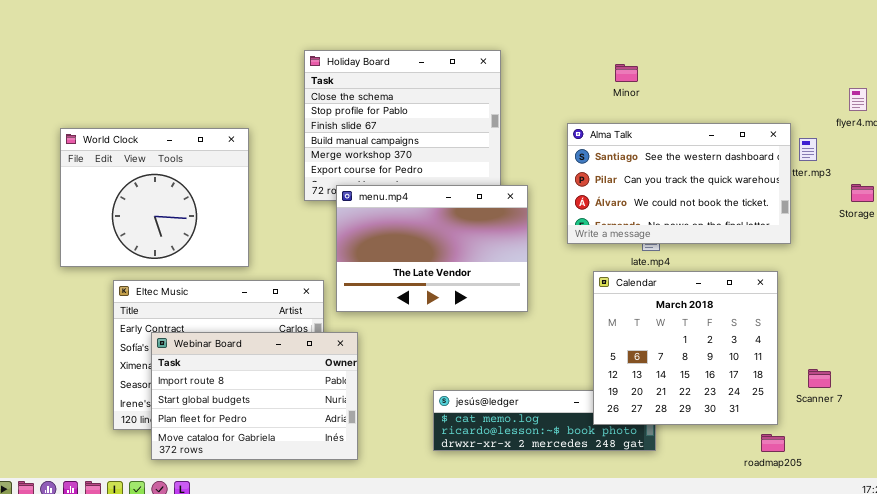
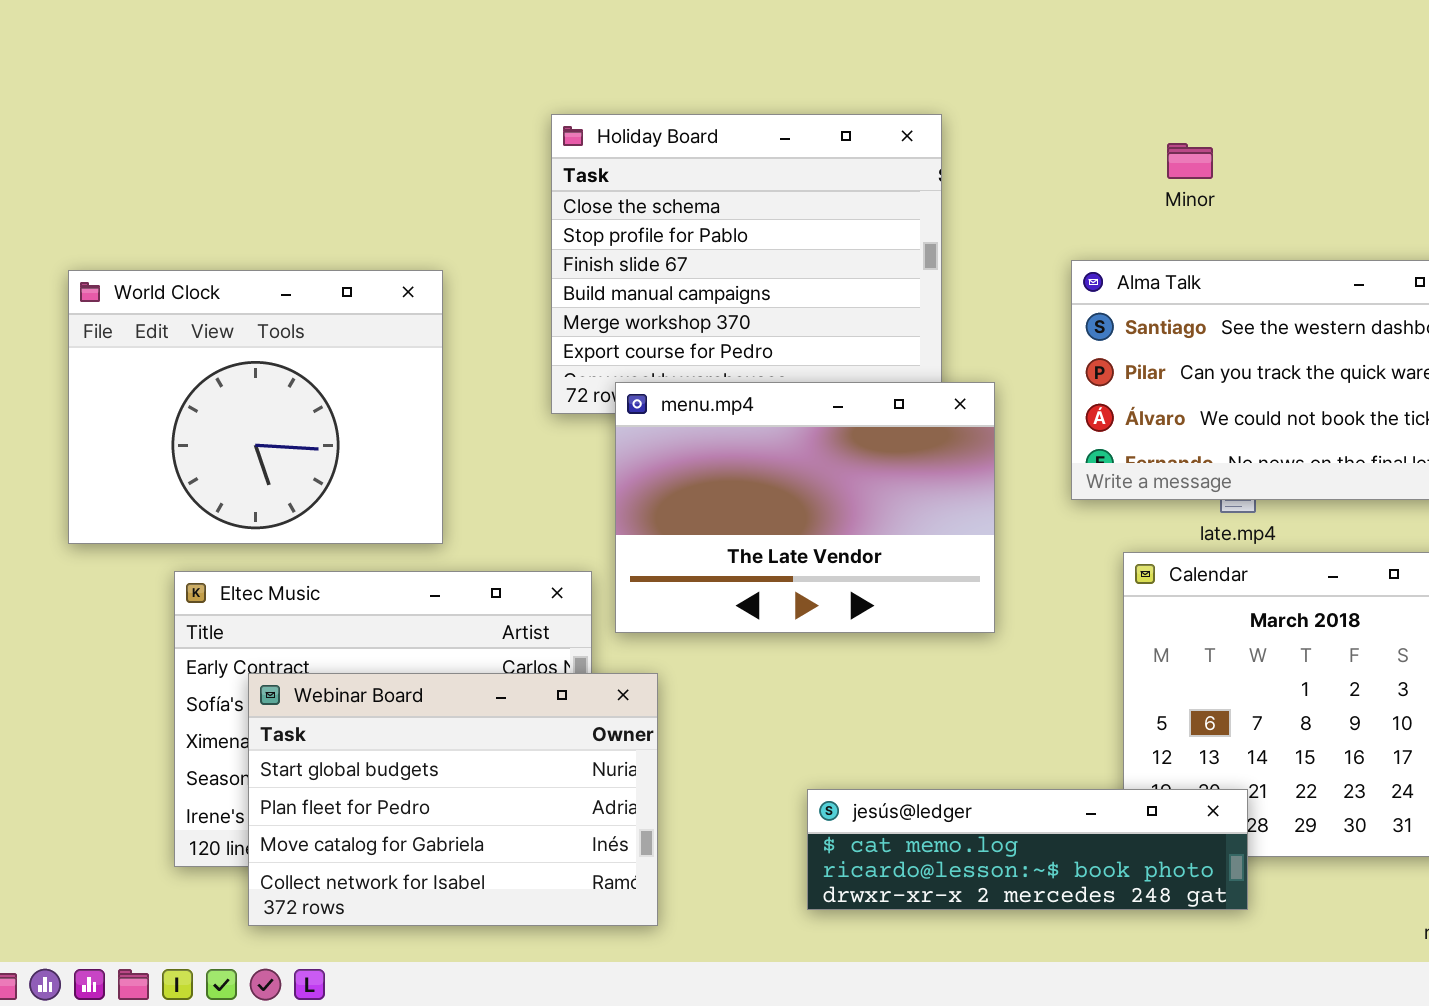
Webinar Board: [151,332,358,460] -> [248,673,658,926], scrolled down 1 row
jesús@ledger: [433,390,656,451] -> [807,789,1248,910], raised

